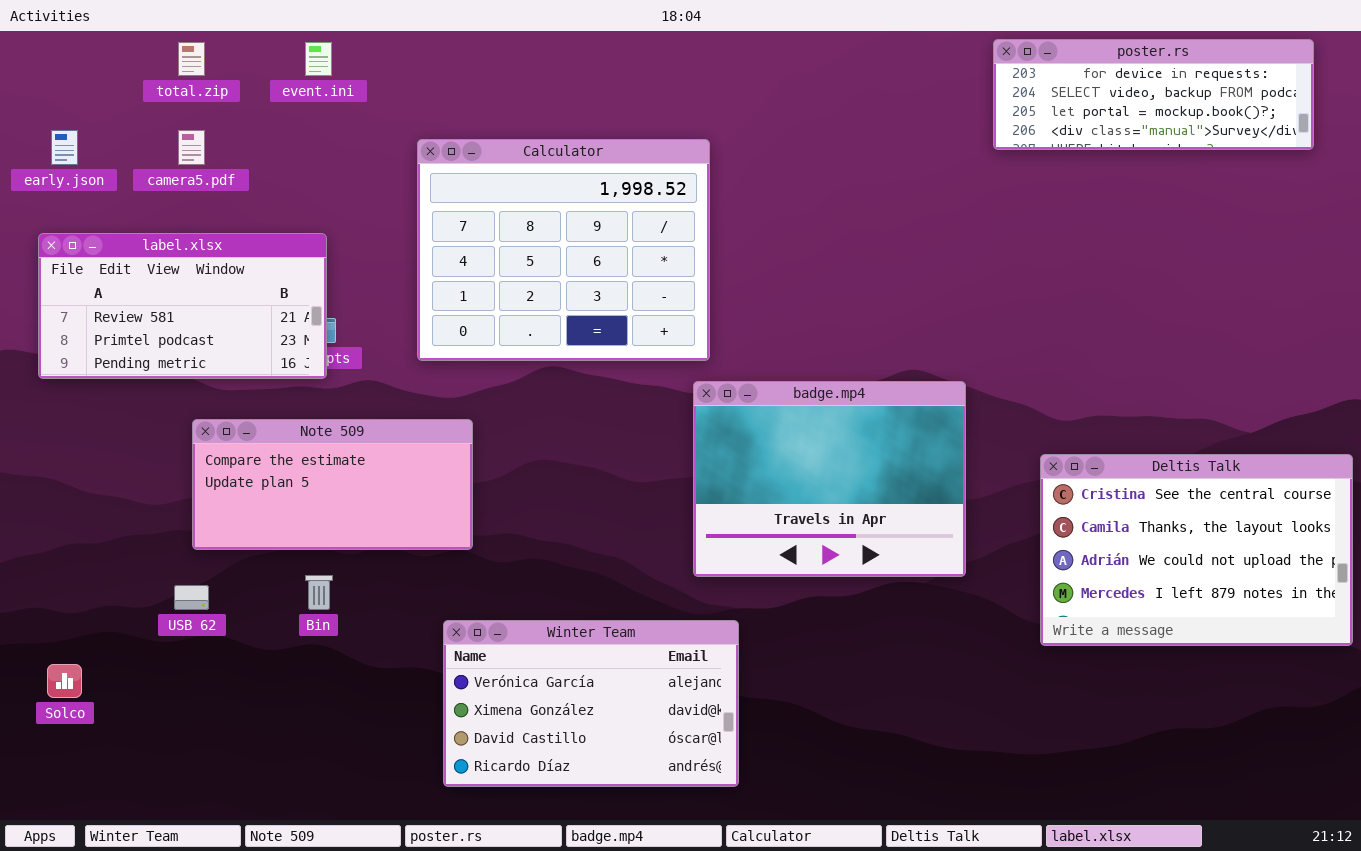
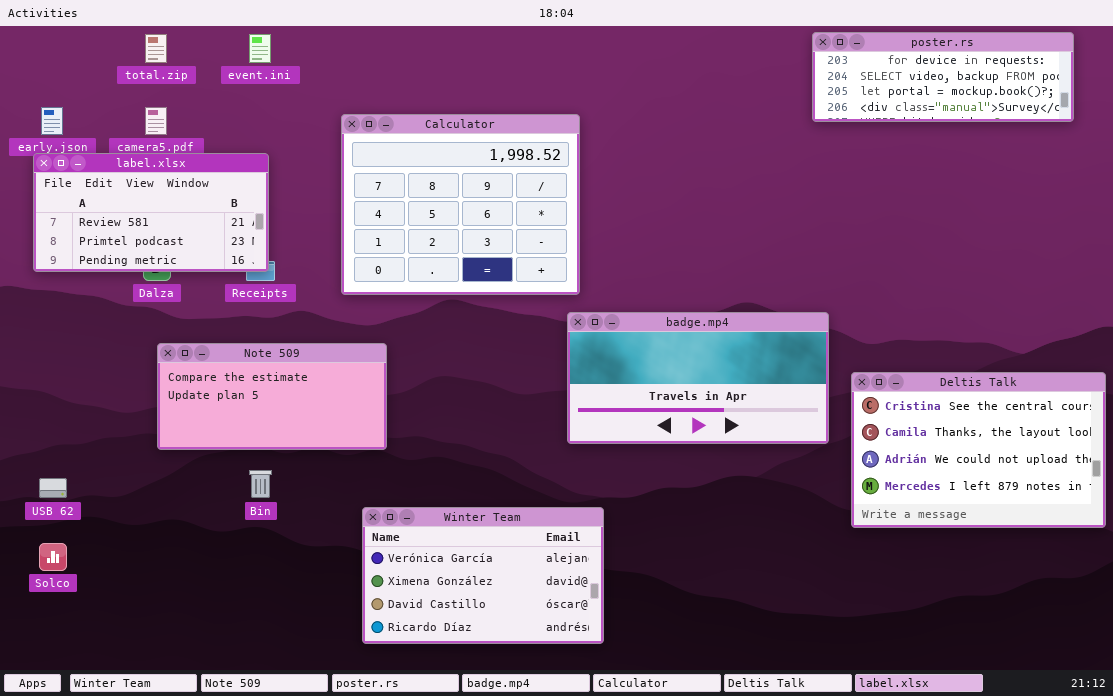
label.xlsx: [38,233,327,379] -> [33,153,269,272], moved
badge.mp4: [693,381,966,577] -> [567,312,829,444], resized
USB 62: [174,585,209,610] -> [39,478,67,498], moved

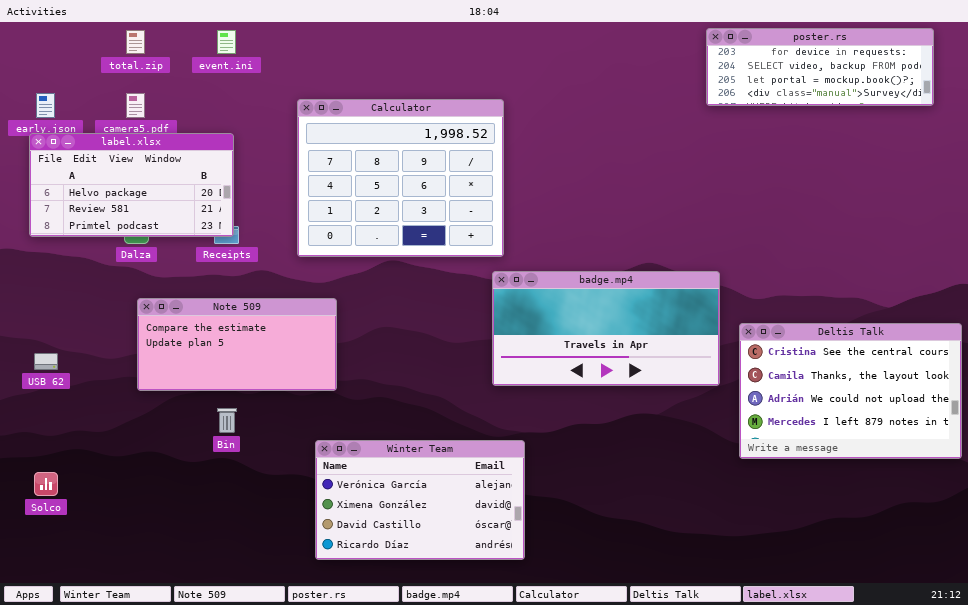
label.xlsx: [33,153,269,272] -> [29,133,234,237], scrolled up 1 row
USB 62: [39,478,67,498] -> [34,353,58,370], moved

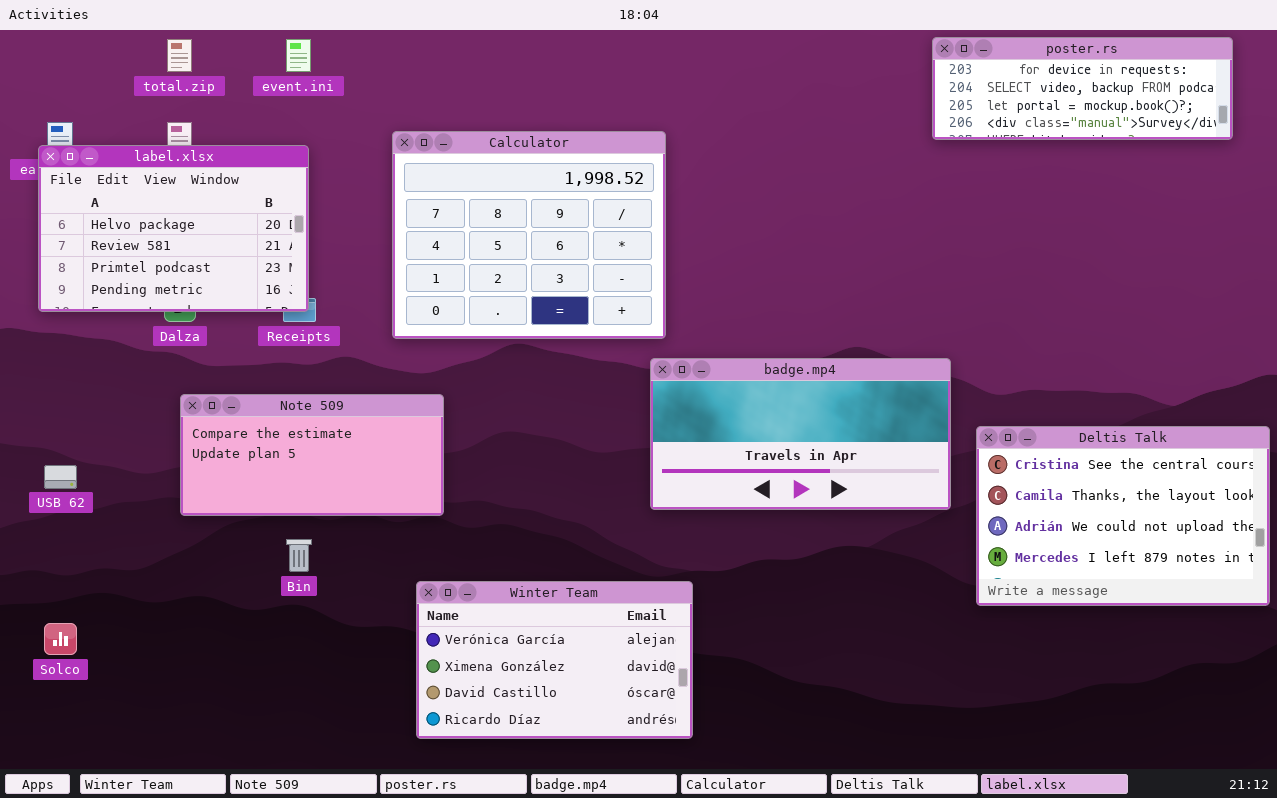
label.xlsx: [29,133,234,237] -> [38,145,309,312], resized

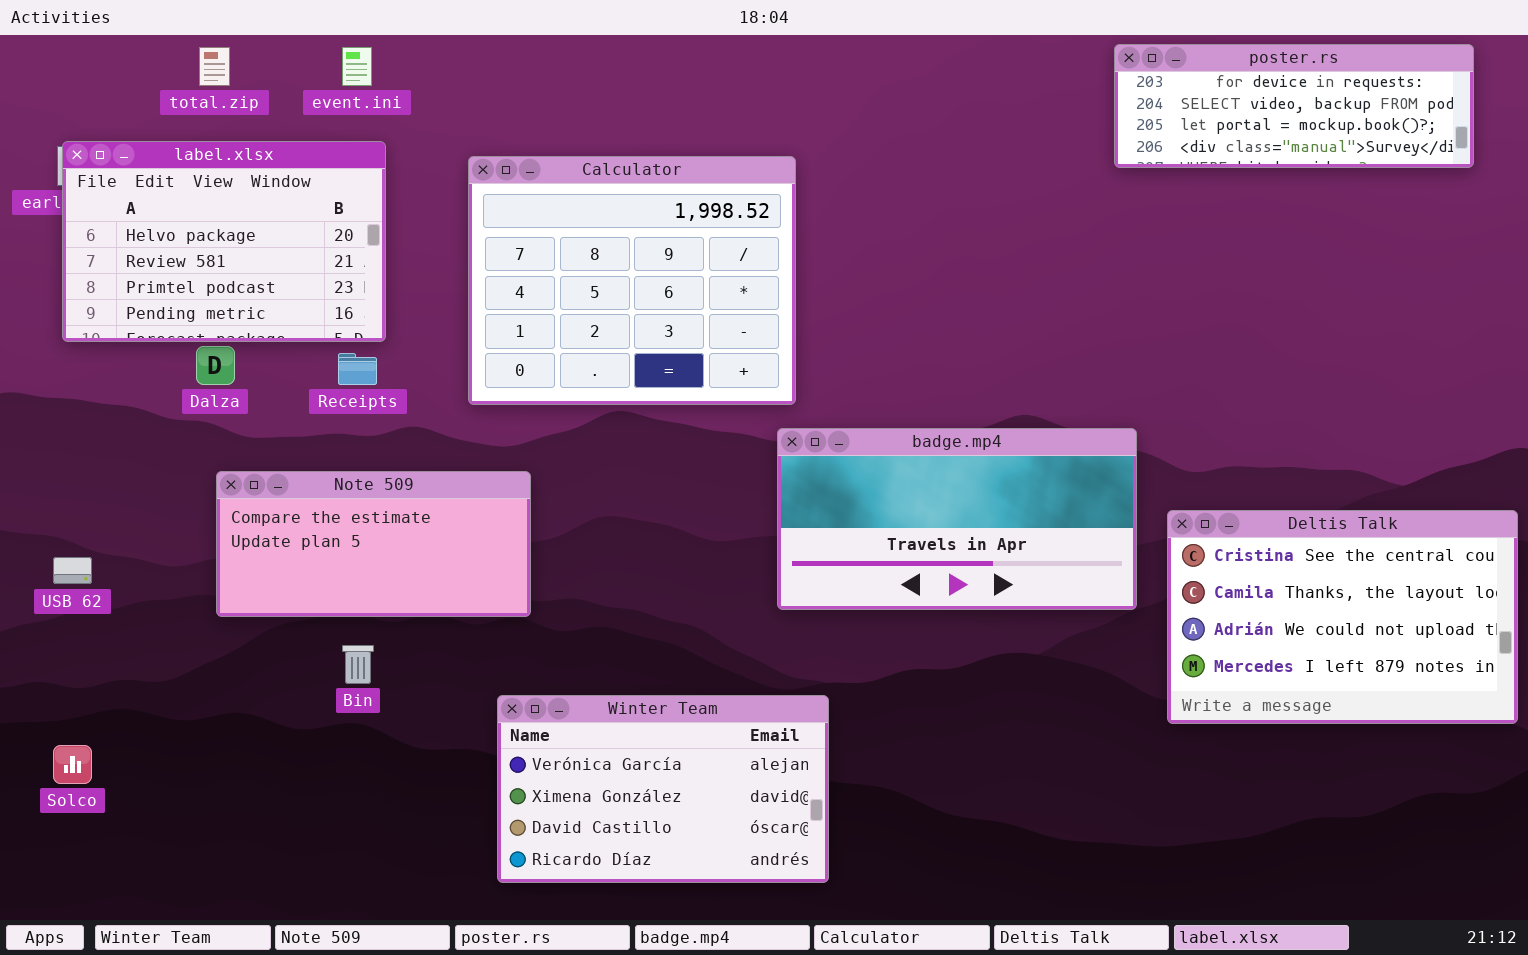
label.xlsx: [38,145,309,312] -> [62,141,386,342], moved

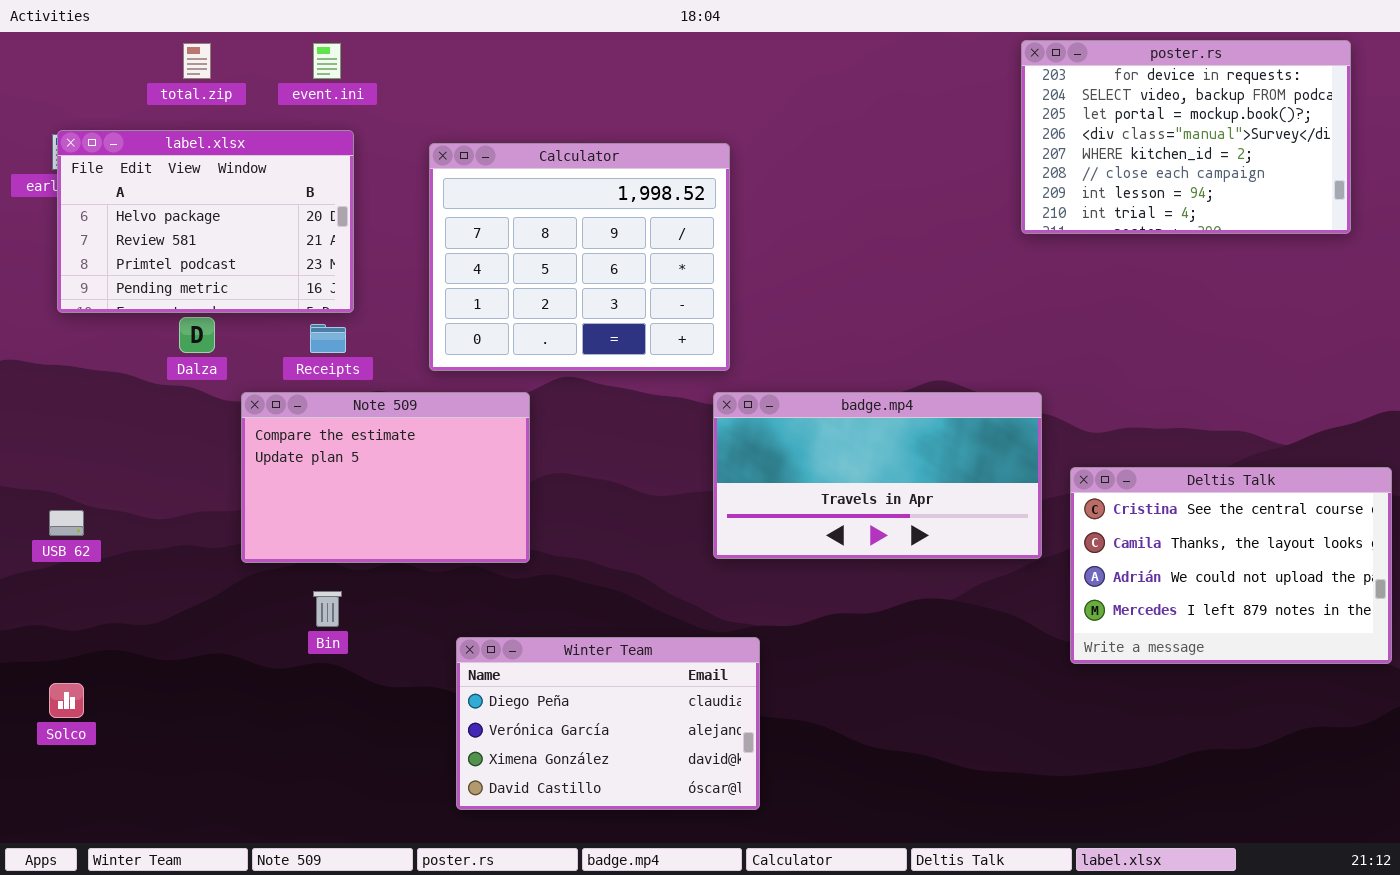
poster.rs: [1114,44,1474,168] -> [1021,40,1351,234], resized
Note 509: [216,471,531,617] -> [241,392,530,563], moved, resized
Winter Team: [497,695,829,883] -> [456,637,760,810], scrolled up 1 row

